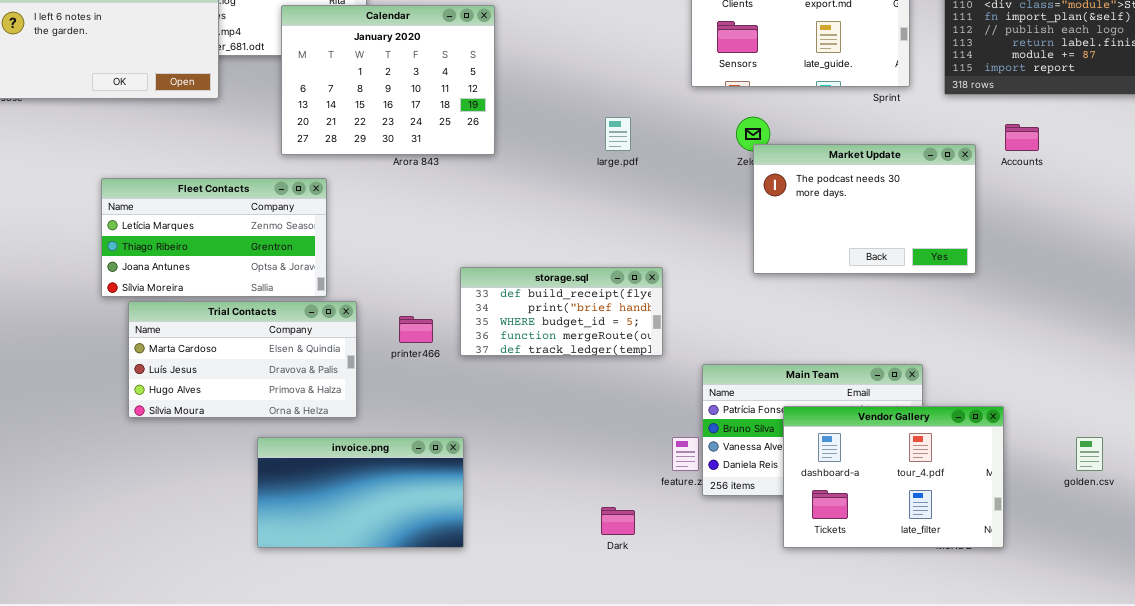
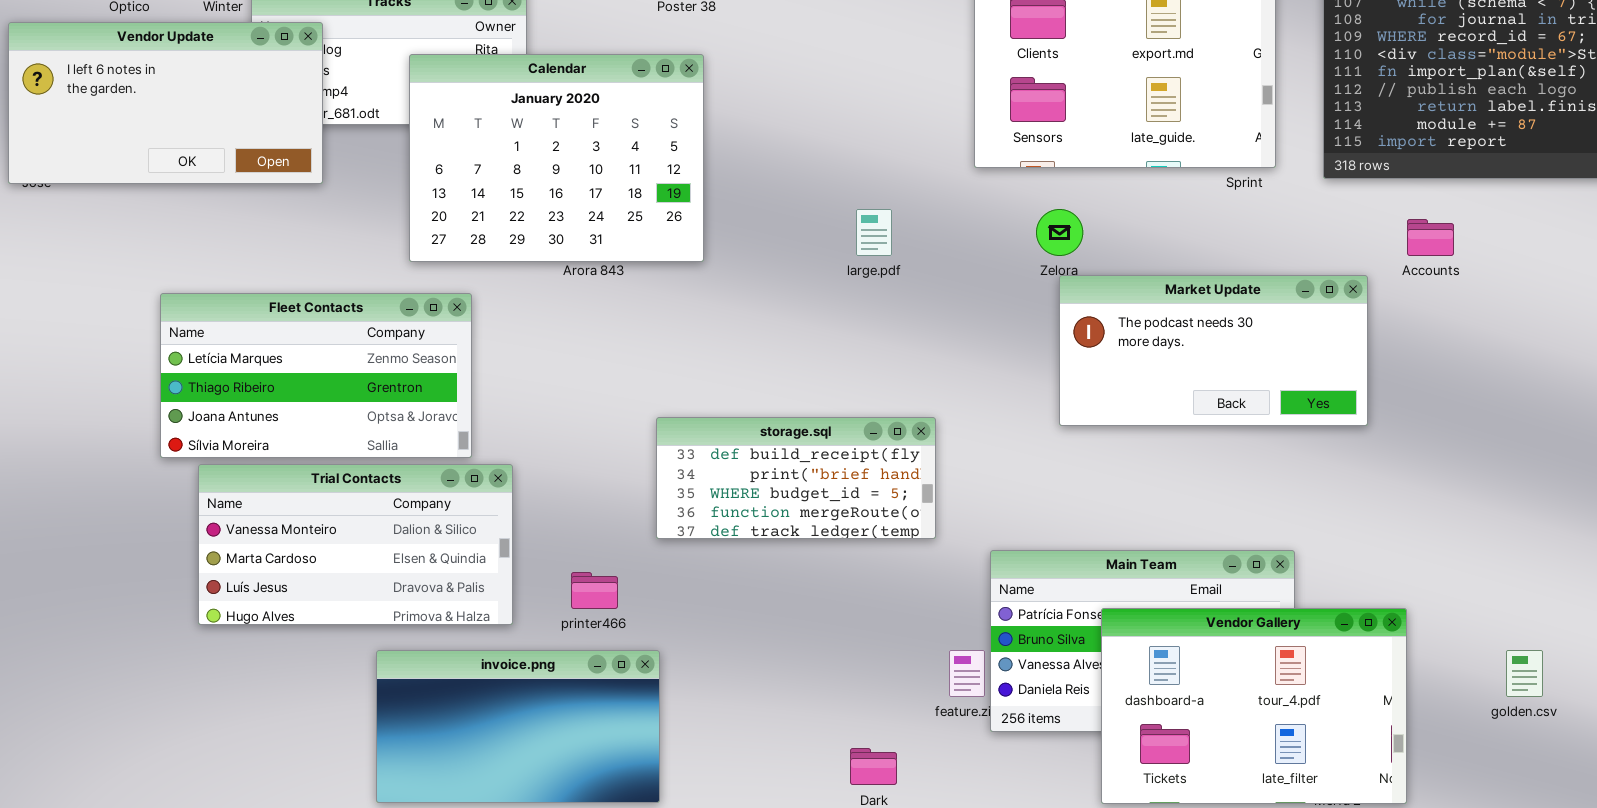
Market Update: [753,144,976,274] -> [1059,275,1368,426], resized
Trial Contacts: [128,301,357,418] -> [198,464,513,625], scrolled up 1 row
printer466: [399,316,433,343] -> [571,572,618,609], moved

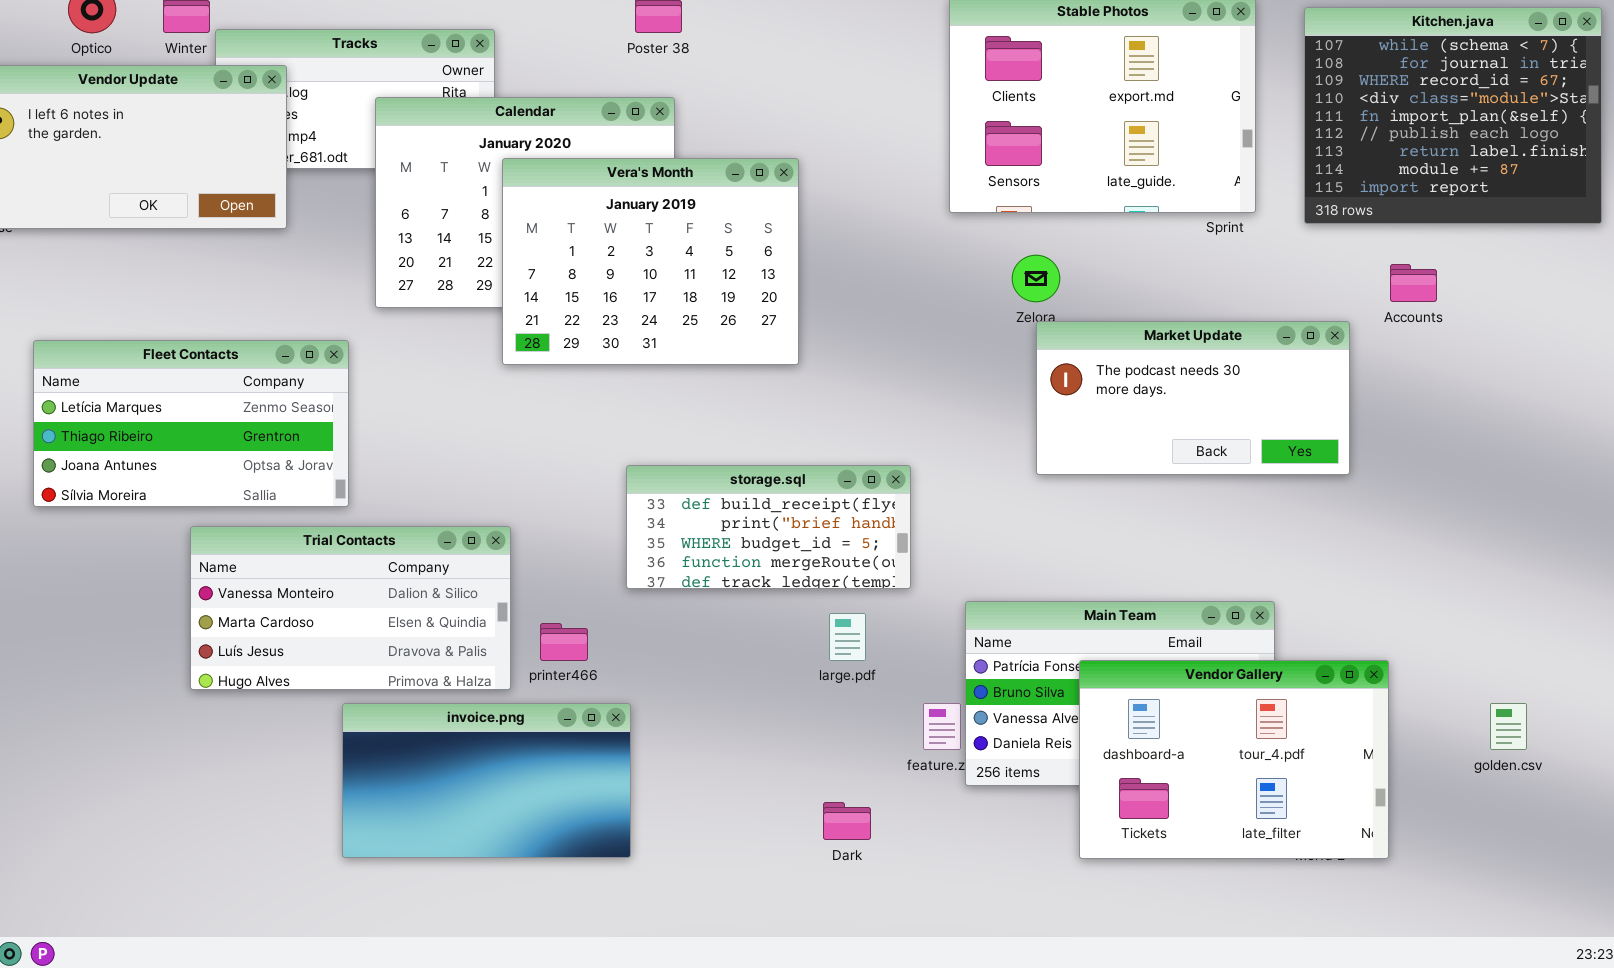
Vera's Month: none -> [502,158,799,365], opened
large.pdf: [856,209,892,256] -> [829,613,866,661], moved
Fleet Contacts: [160,293,472,458] -> [33,340,349,507], moved
Trial Contacts: [198,464,513,625] -> [190,526,511,690], moved

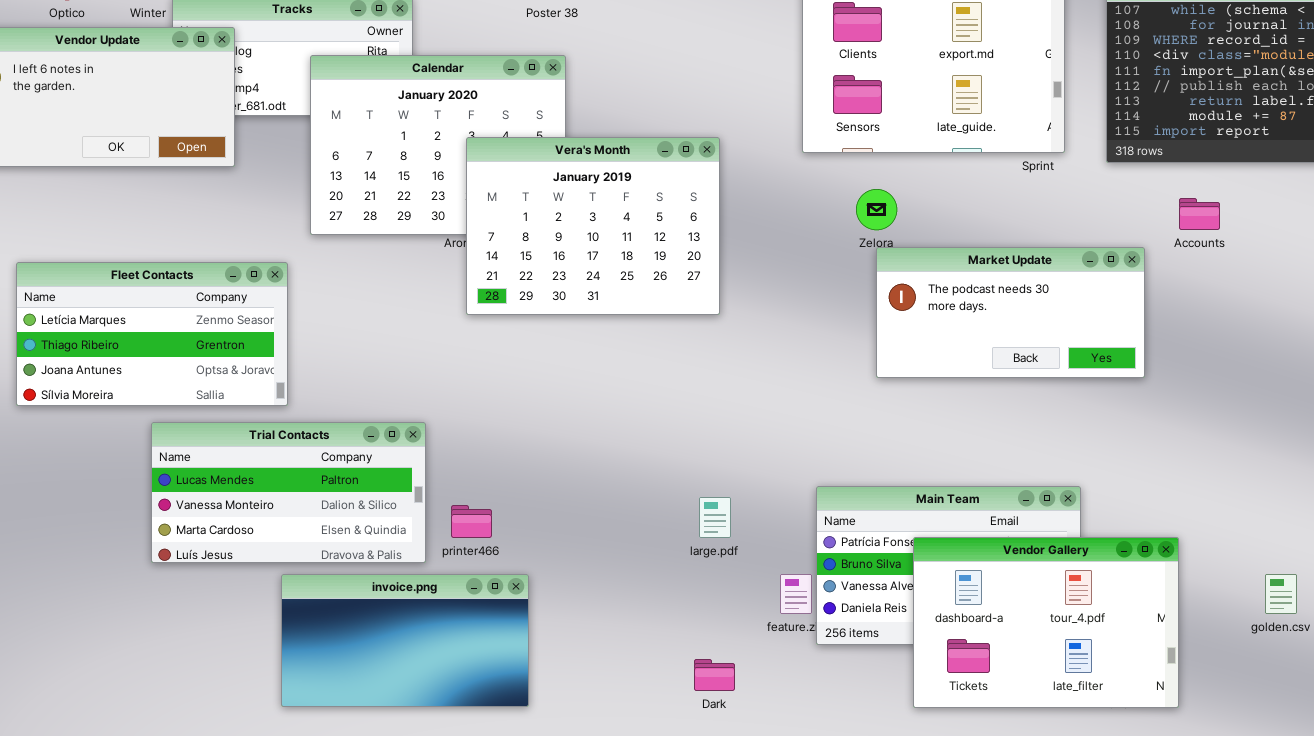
Vera's Month: [502,158,799,365] -> [466,137,720,315], moved
storage.sql: [626,465,911,589] -> none, closed
Trial Contacts: [190,526,511,690] -> [151,422,426,563], scrolled up 1 row

